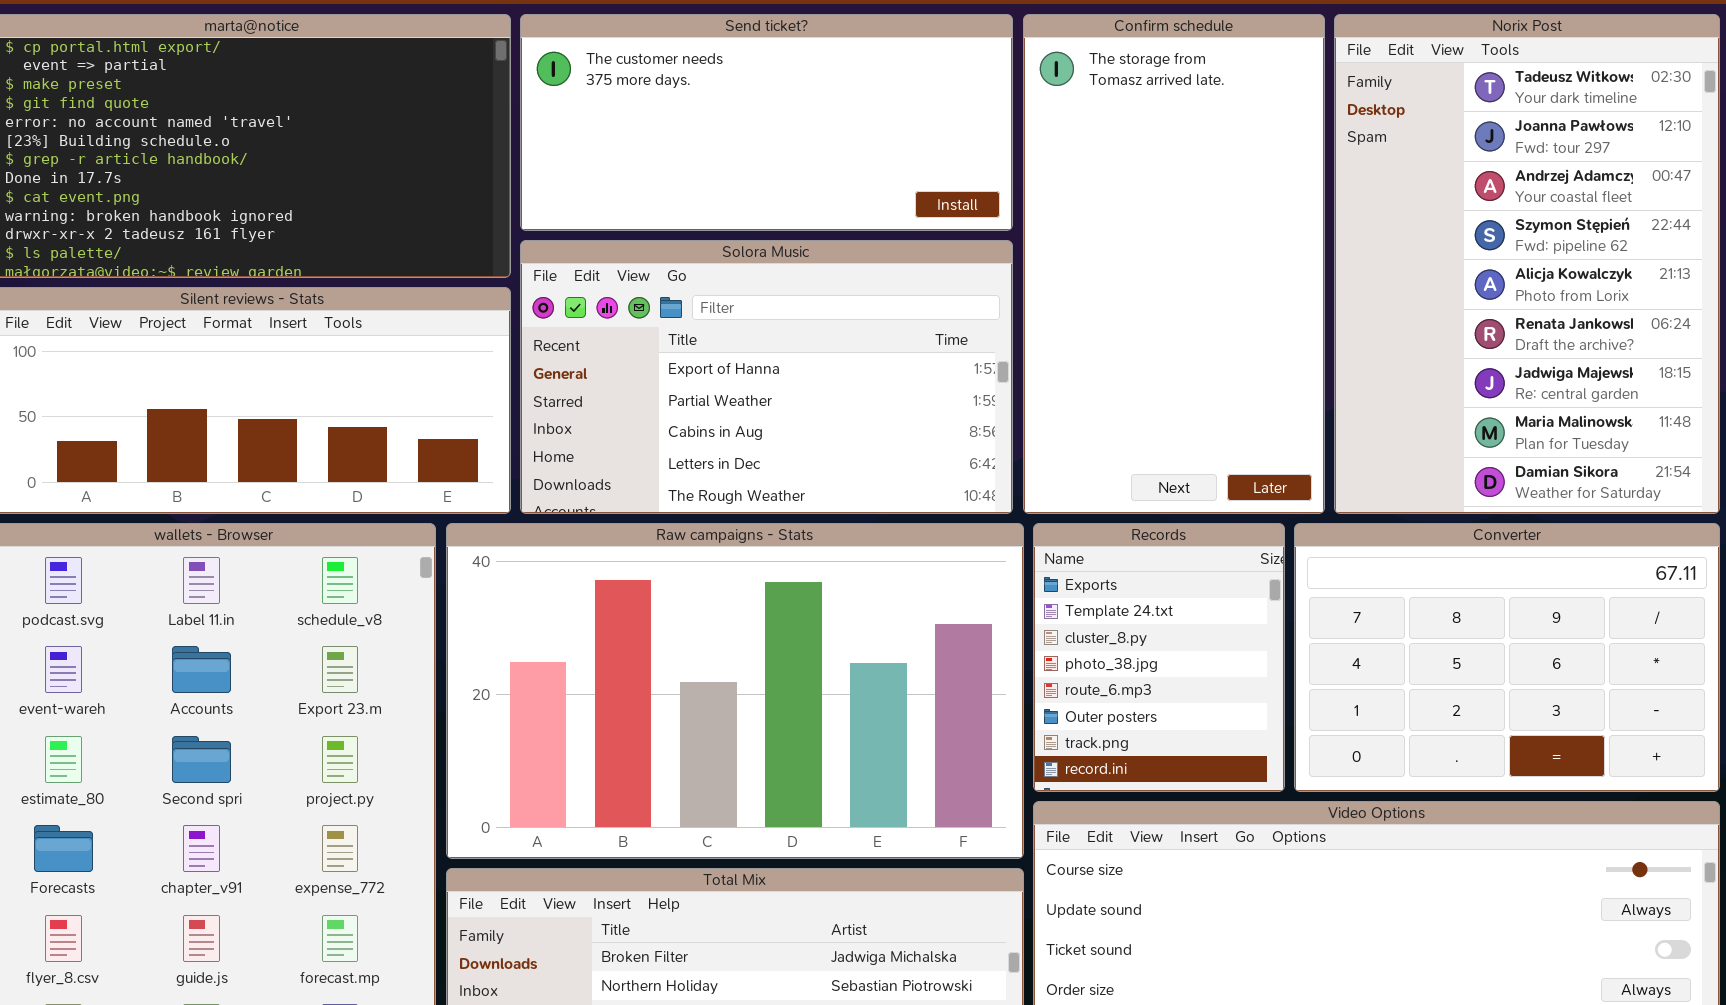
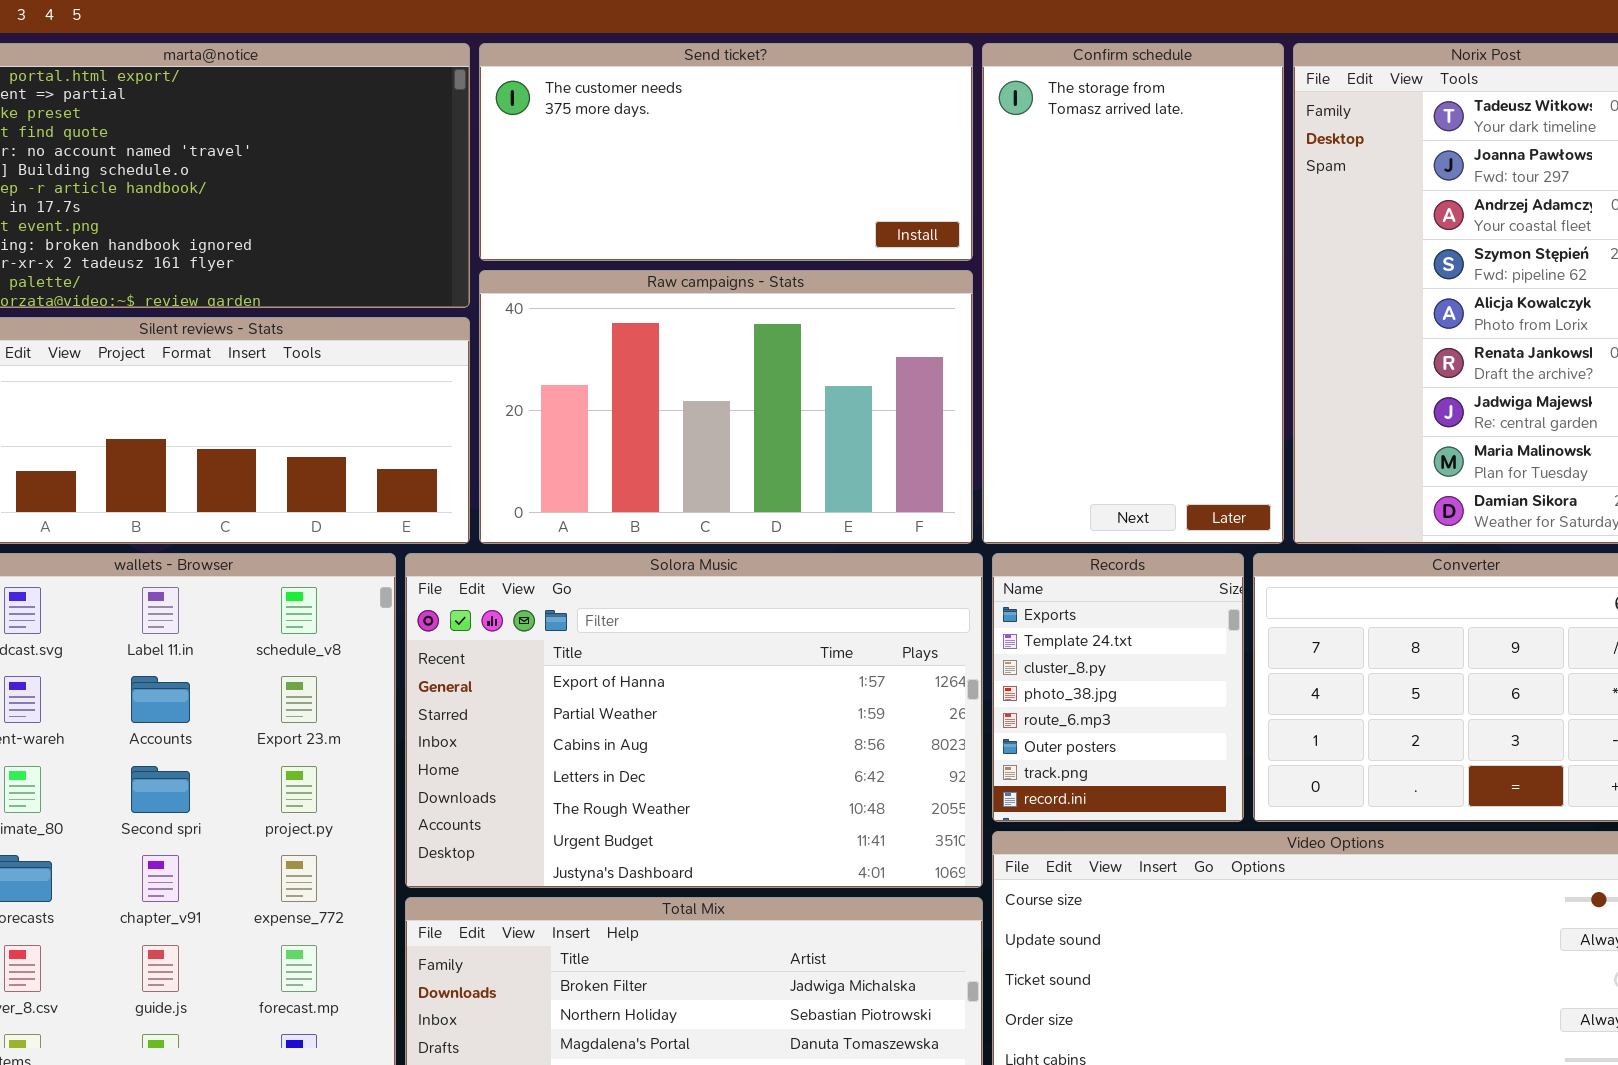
Solora Music: [520,240,1013,514] -> [405,553,983,888], moved, resized
Raw campaigns - Stats: [446,523,1024,859] -> [479,270,973,544], moved, resized

